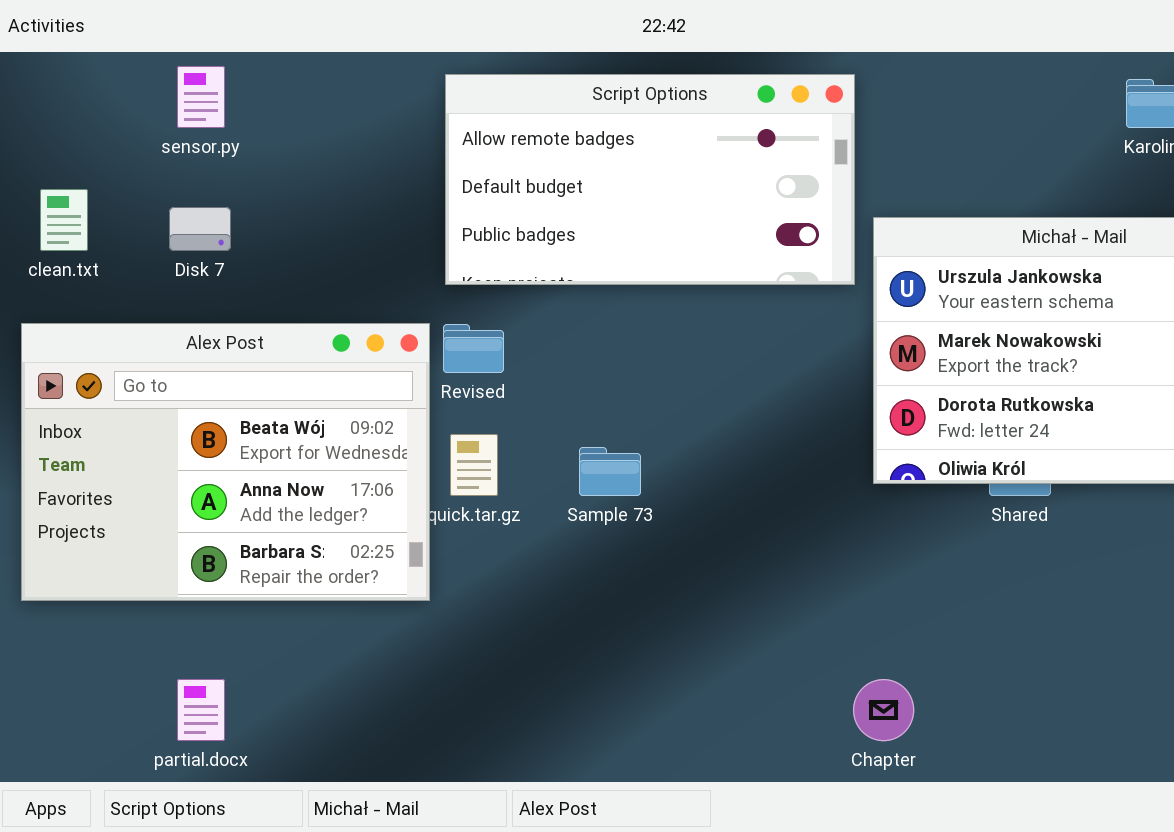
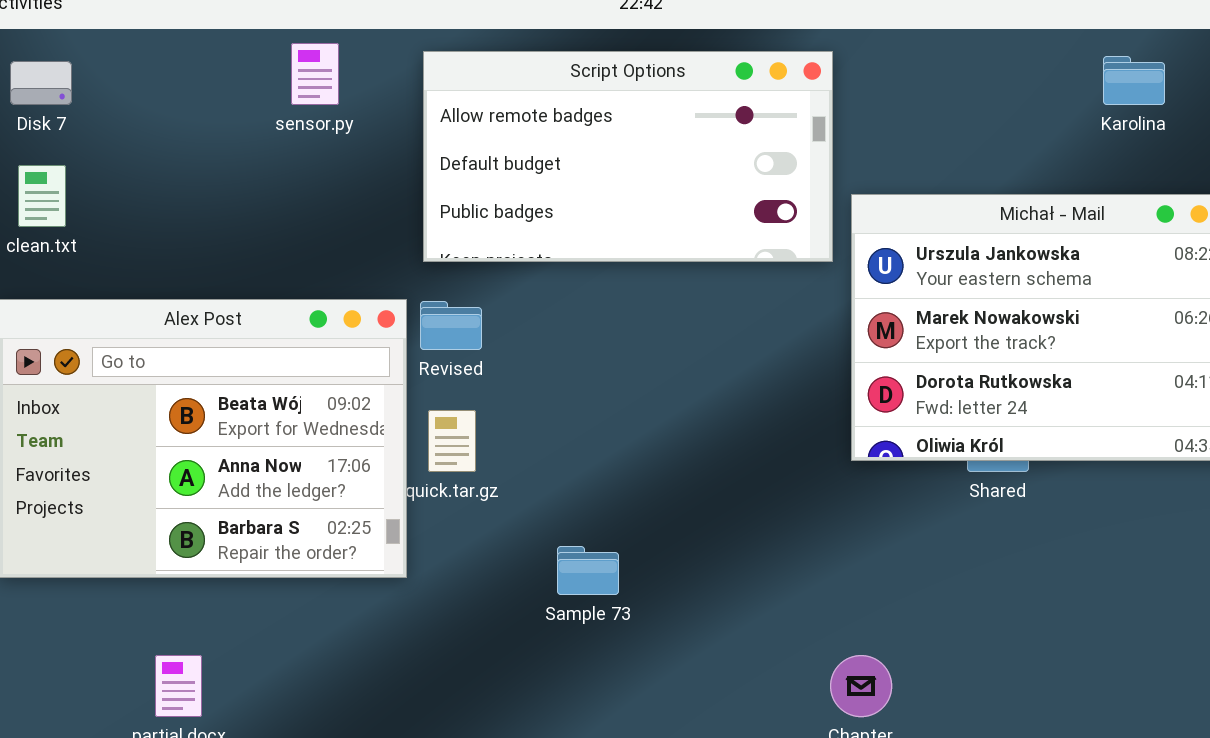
sensor.py: [177,66,225,128] -> [291,43,339,105], moved
Disk 7: [169,207,231,251] -> [10,61,72,105], moved
Sample 73: [579,447,641,496] -> [557,546,619,595], moved

